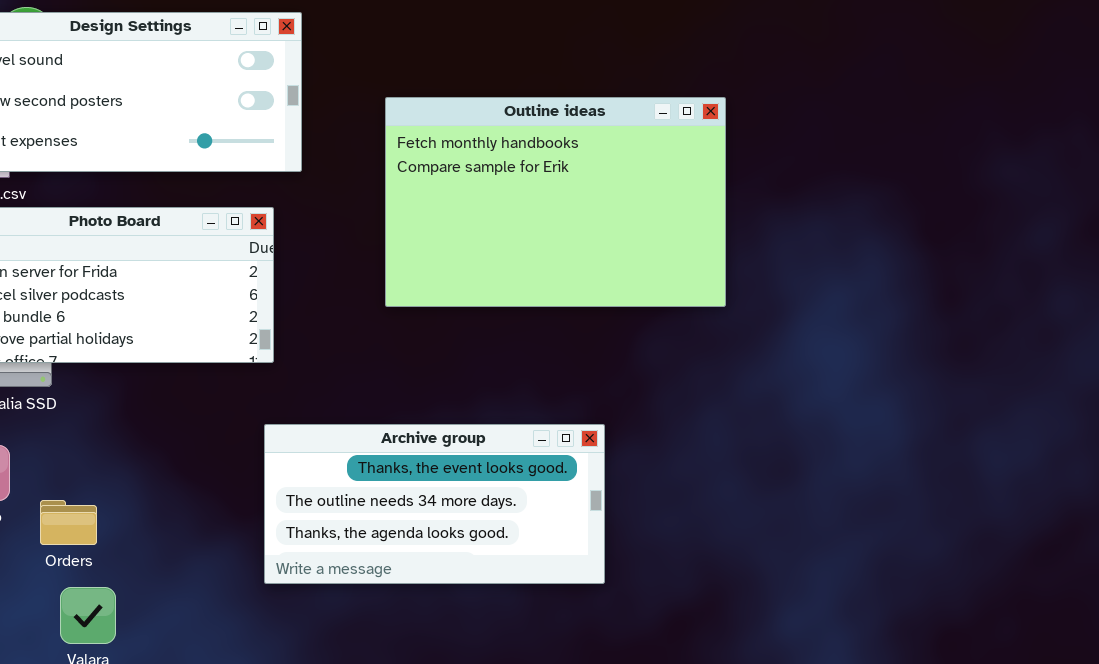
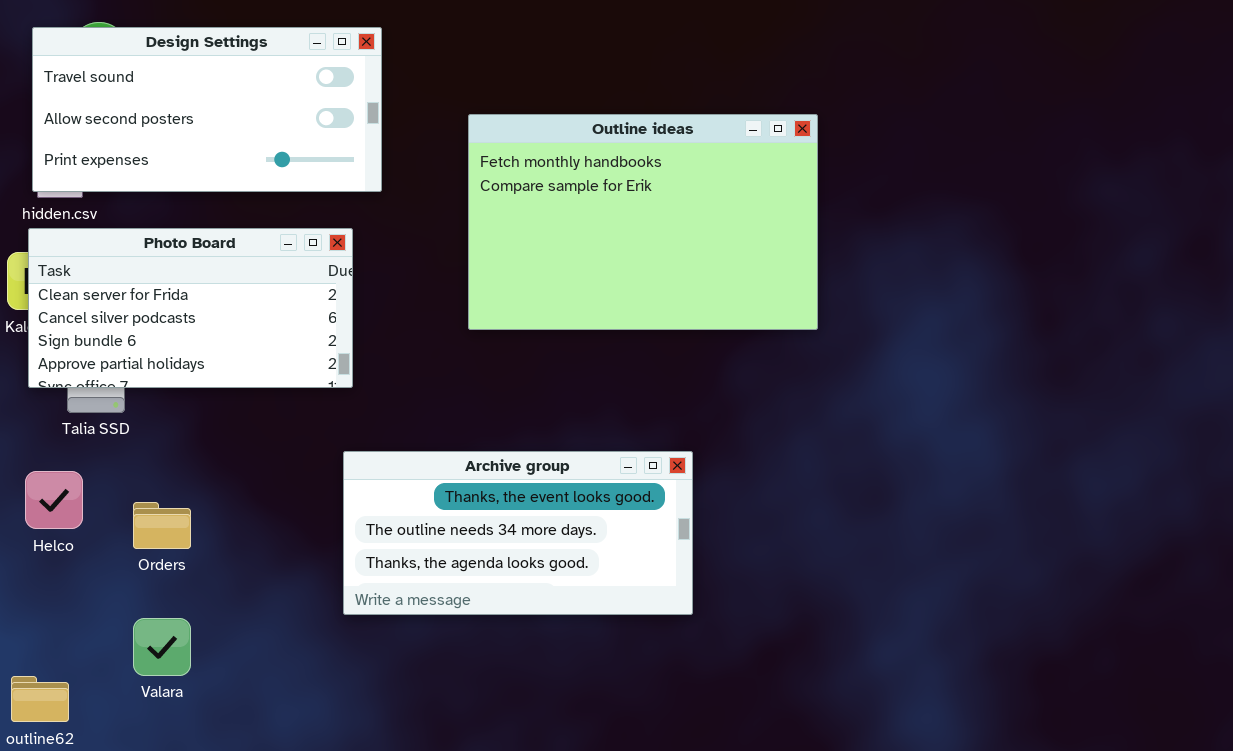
Orders: [40,500,97,545] -> [133,502,191,549], moved

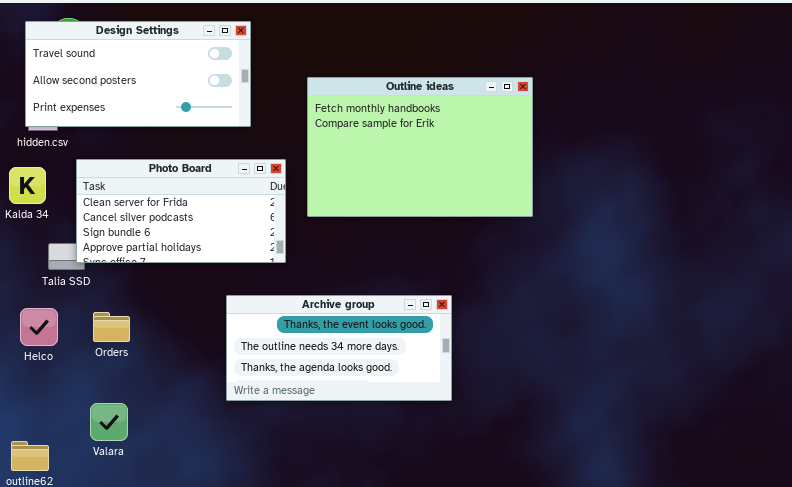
Photo Board: [28,228,353,388] -> [76,159,286,263], moved
Orders: [133,502,191,549] -> [93,312,130,342], moved

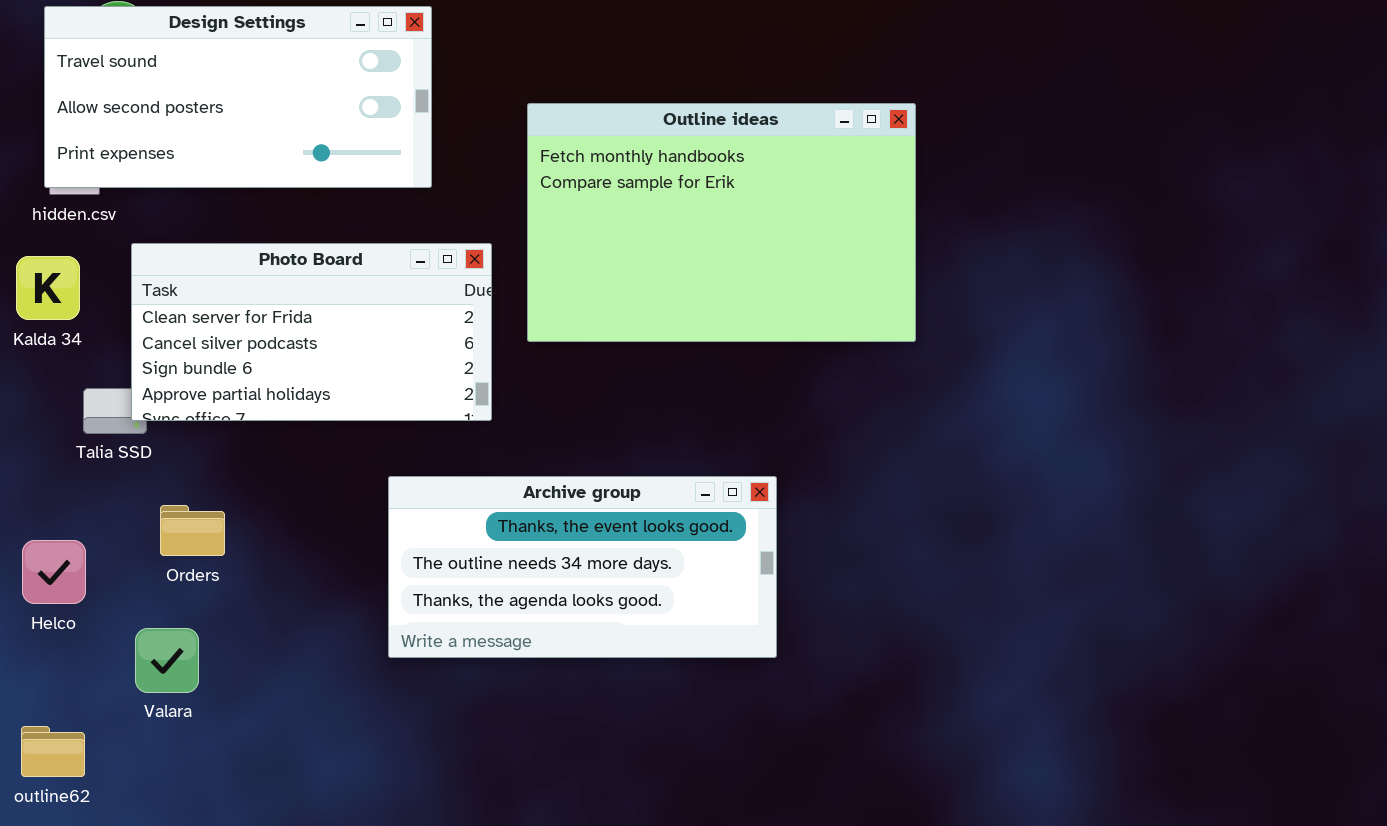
Helco: [20,308,58,346] -> [22,540,86,604], moved
Valara: [90,403,128,441] -> [135,628,199,693], moved

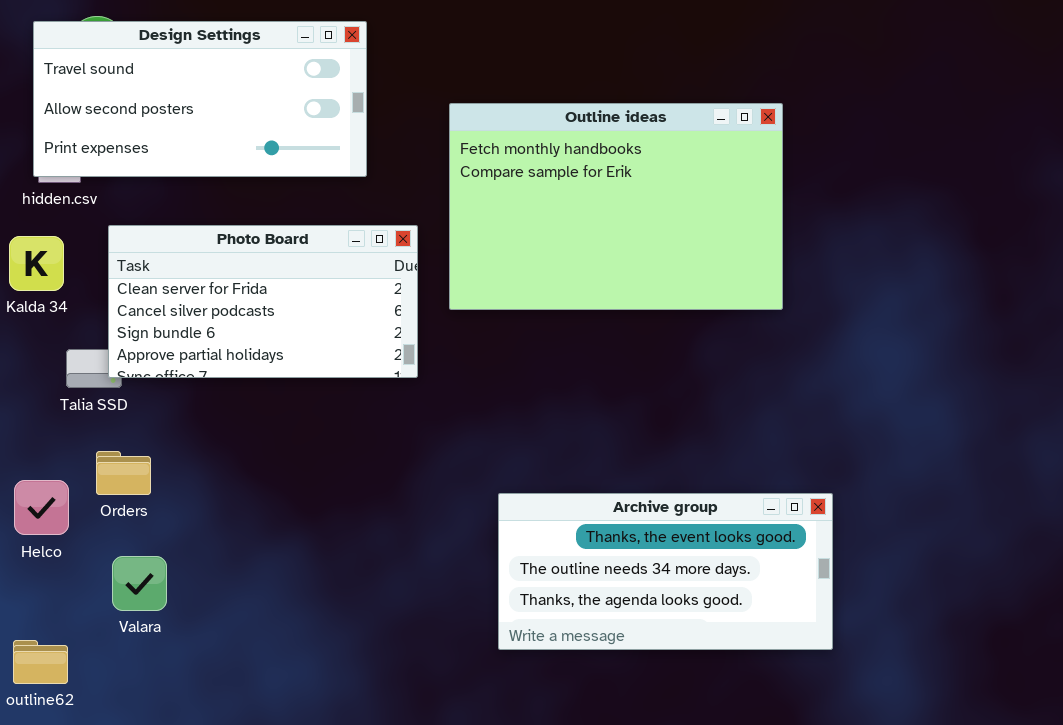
Archive group: [388,476,777,658] -> [498,493,833,650], moved
Orders: [160,505,225,556] -> [96,451,151,495], moved

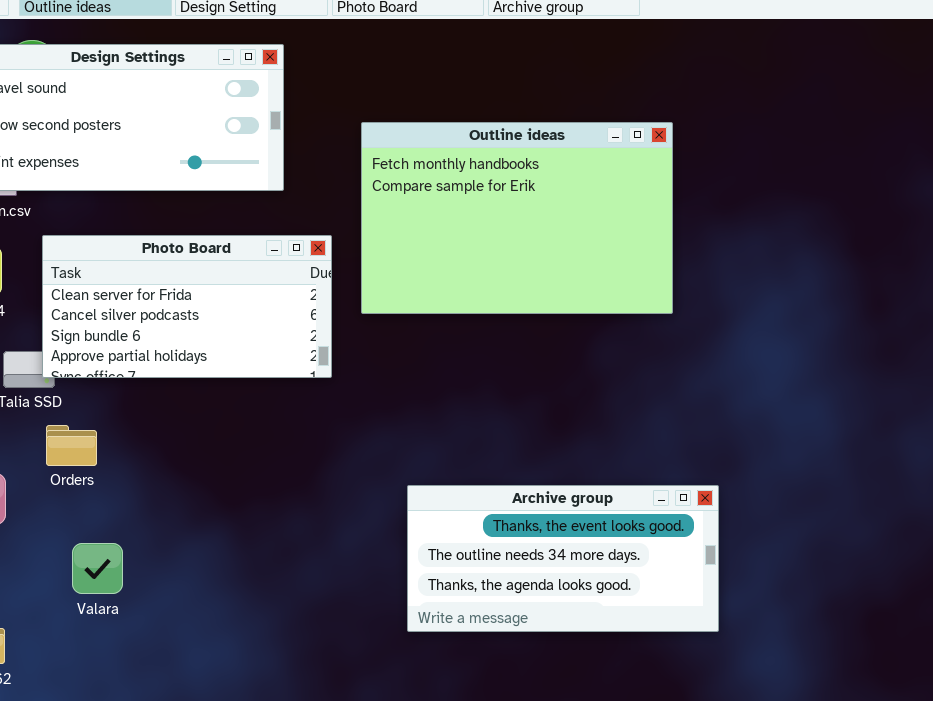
Orders: [96,451,151,495] -> [46,425,97,466], moved
Valara: [112,556,167,611] -> [72,543,123,594], moved

